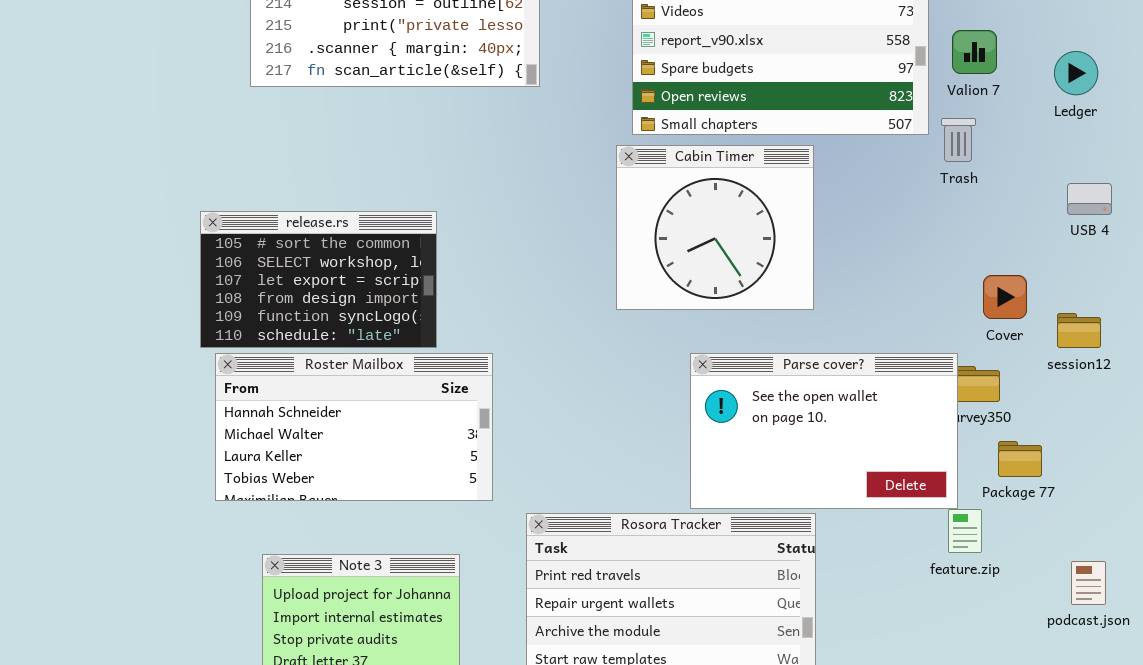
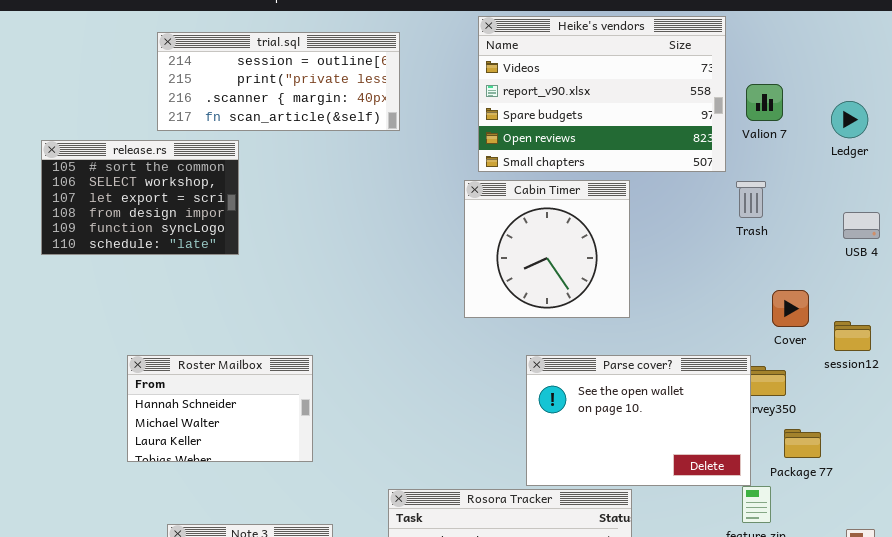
Trash: [941,118,976,162] -> [736,181,766,218], moved
release.rs: [200,211,437,348] -> [41,140,239,255], moved
Roster Mailbox: [215,353,493,501] -> [127,355,313,462], resized

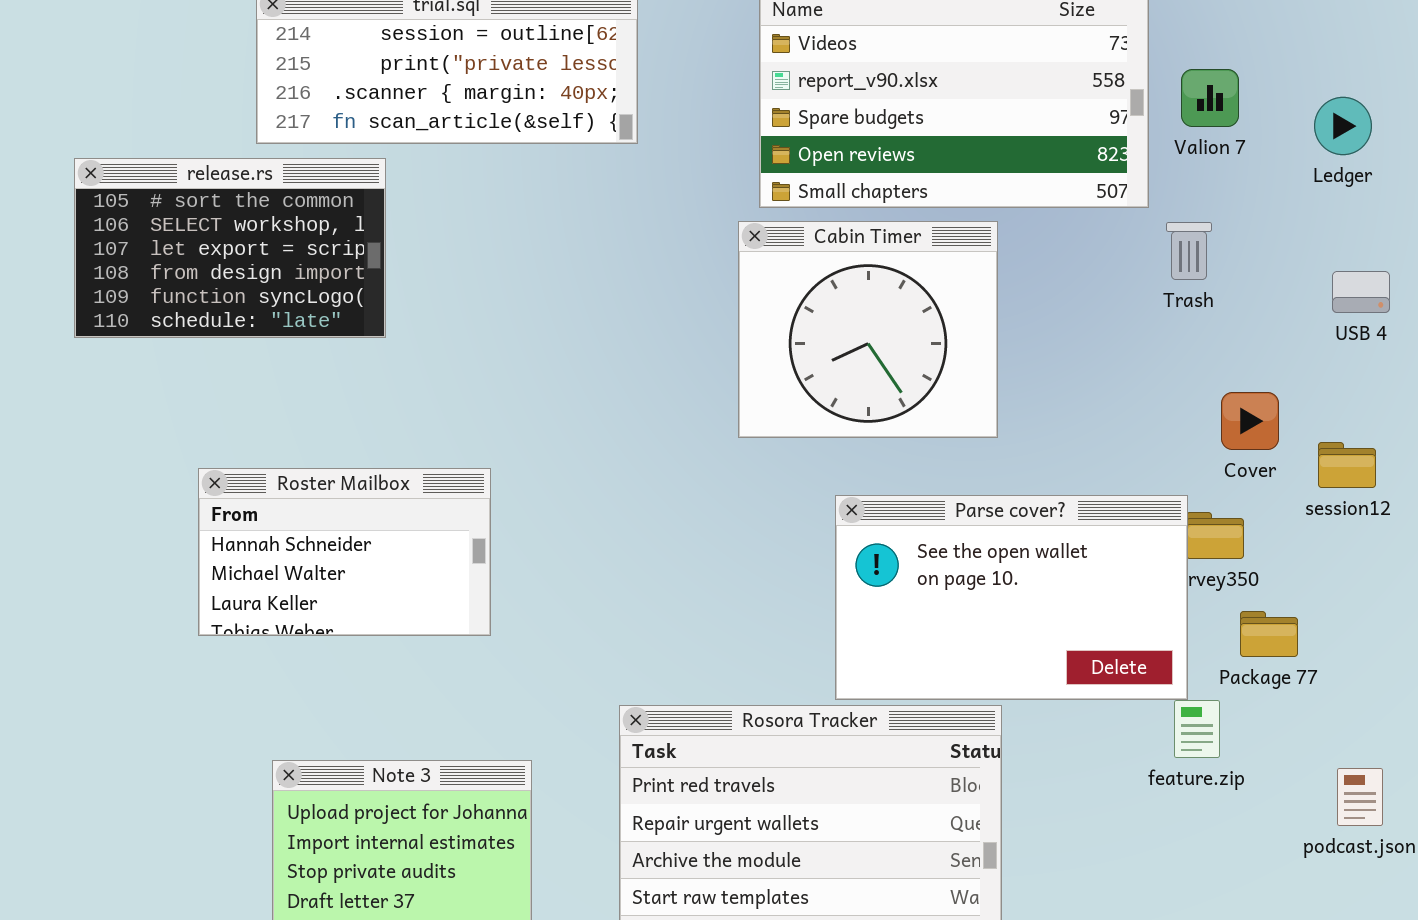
Roster Mailbox: [127,355,313,462] -> [198,468,491,636], moved

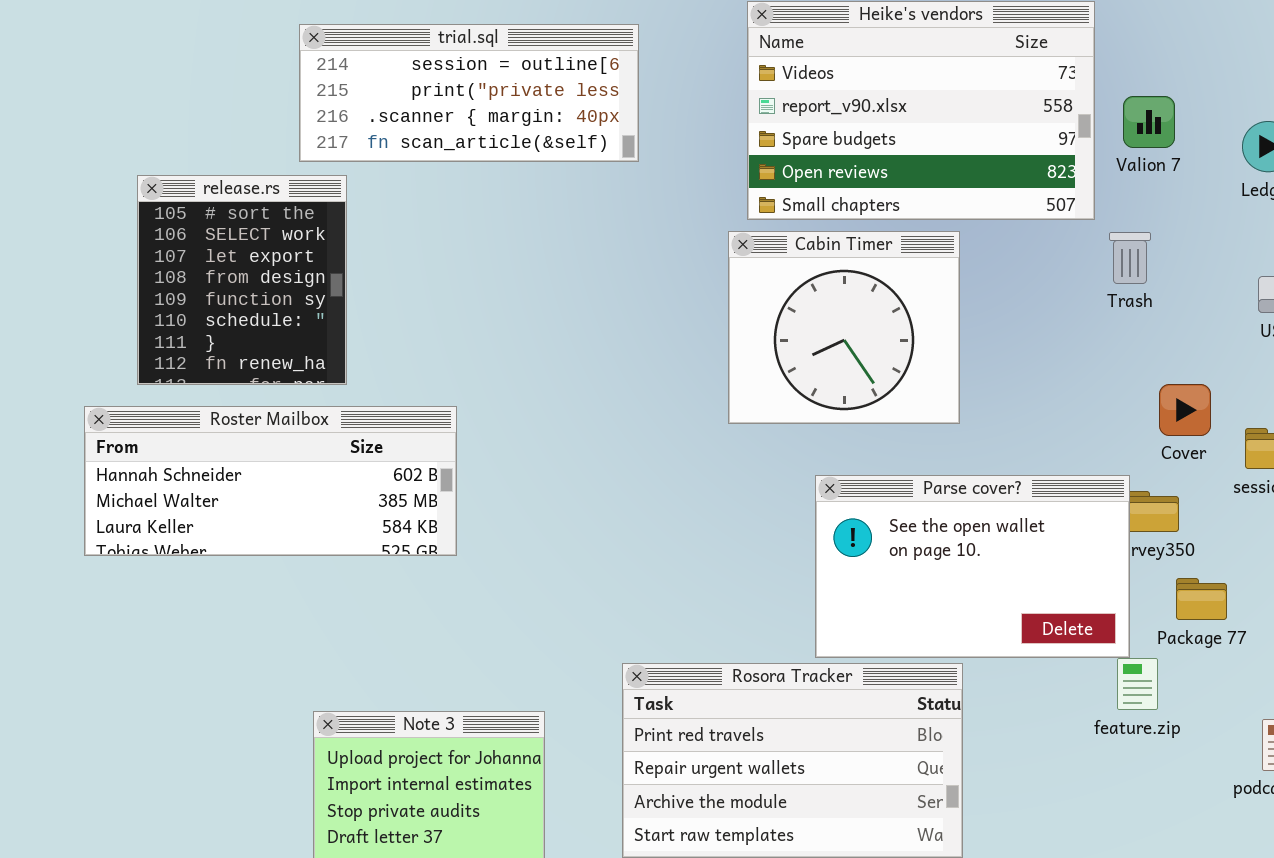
release.rs: [74,158,386,338] -> [137,175,347,385], resized
Roster Mailbox: [198,468,491,636] -> [84,406,457,556], moved, resized

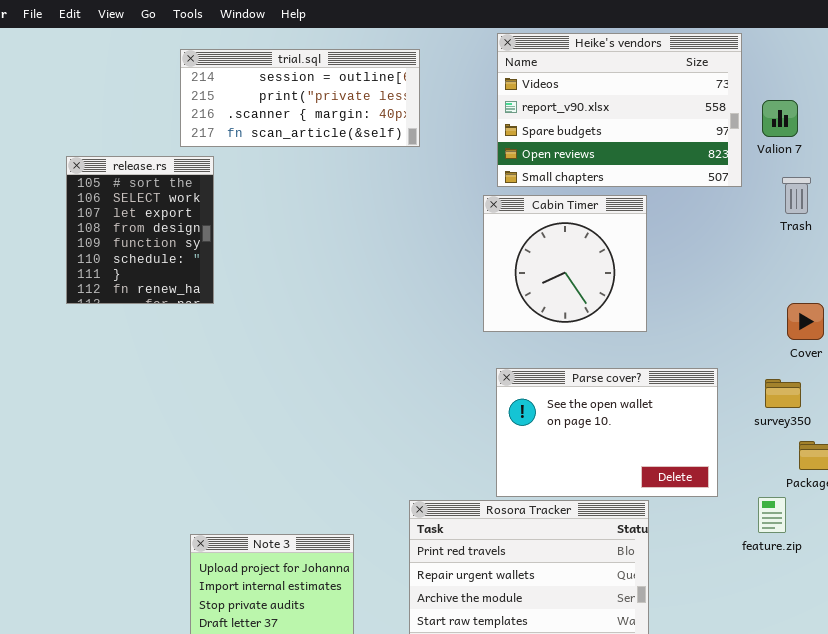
Trash: [1109,232,1151,284] -> [782,177,811,214], moved
Roster Mailbox: [84,406,457,556] -> none, closed
Parse cover?: [815,475,1130,658] -> [496,368,718,497], moved

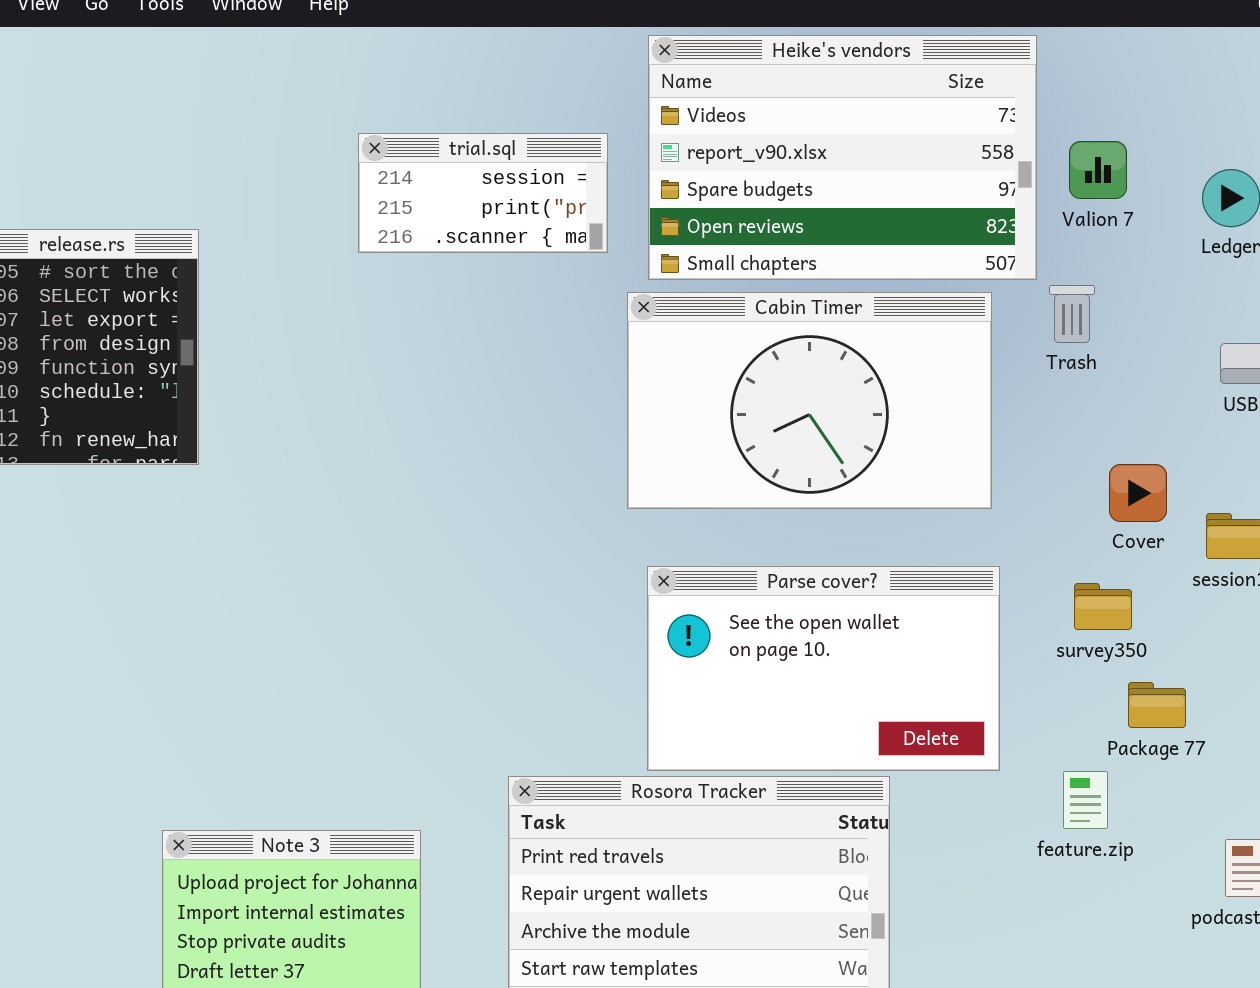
trial.sql: [180,49,420,147] -> [358,133,608,253], moved, resized
Trash: [782,177,811,214] -> [1049,285,1095,343], moved
Cabin Timer: [483,195,647,332] -> [627,292,992,509], resized

